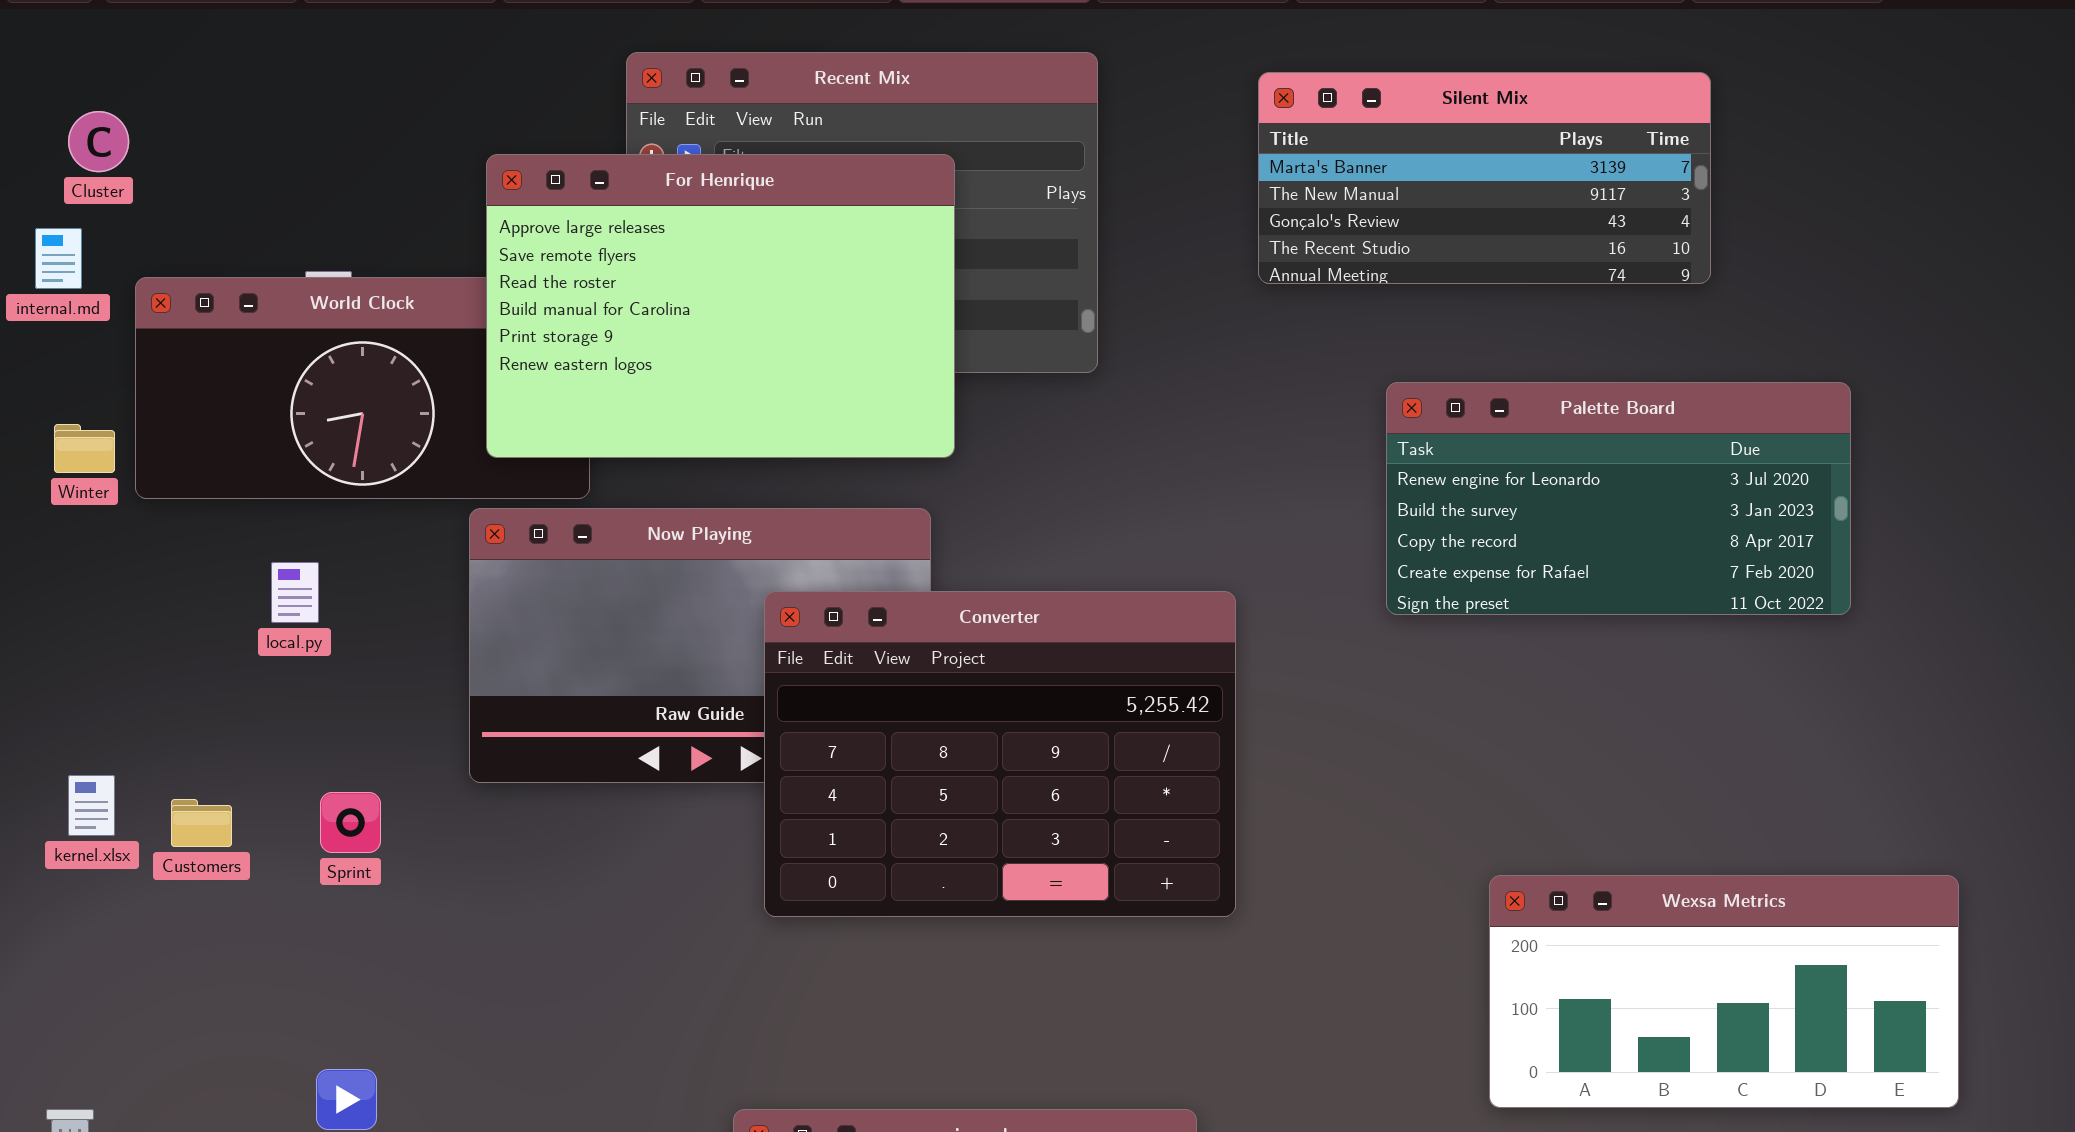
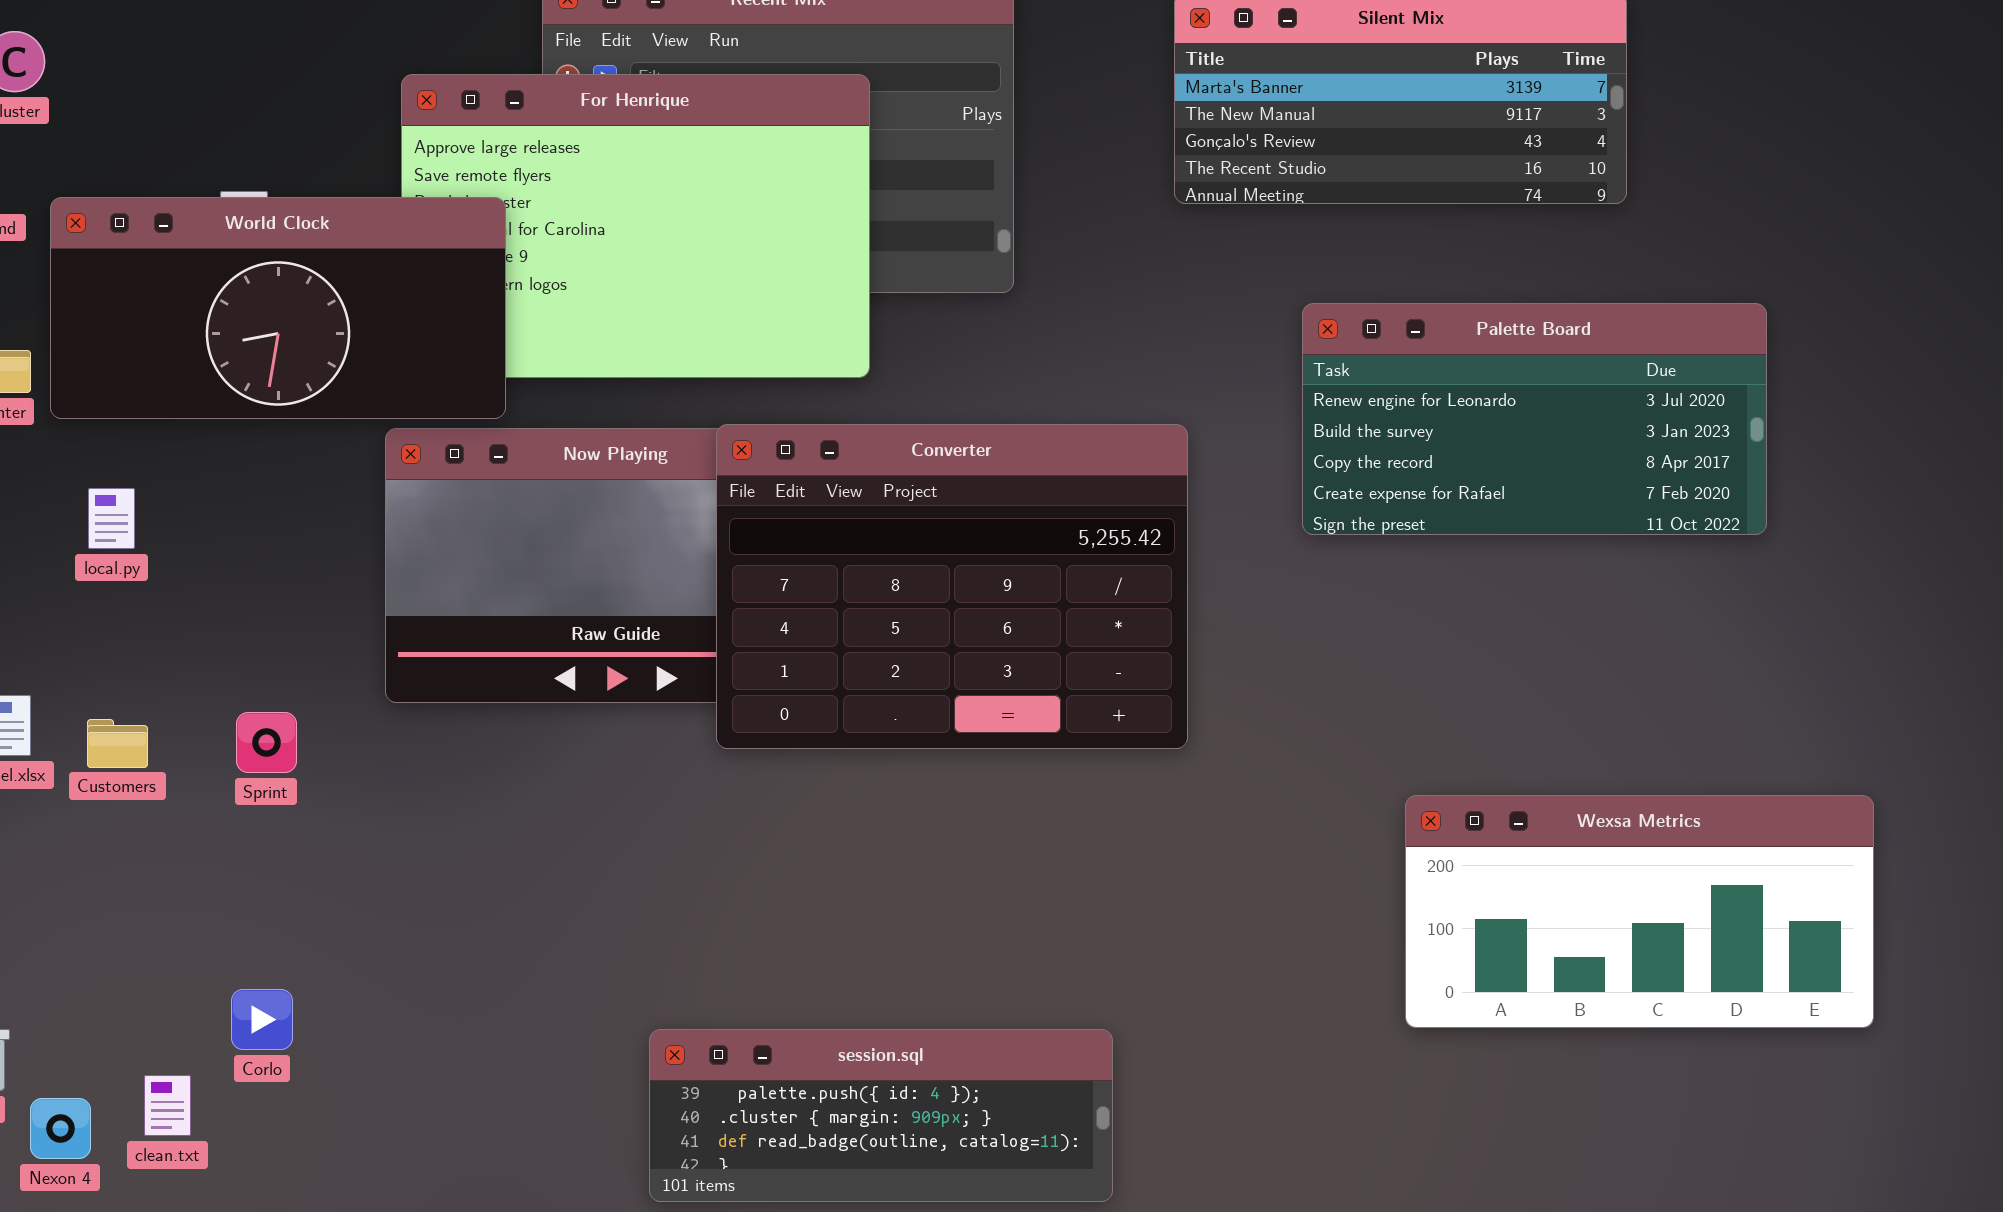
World Clock: [135,277,590,499] -> [50,197,506,419], raised
local.py: [271,562,319,623] -> [88,488,135,549], moved
Converter: [764,591,1236,917] -> [716,424,1188,749], moved

